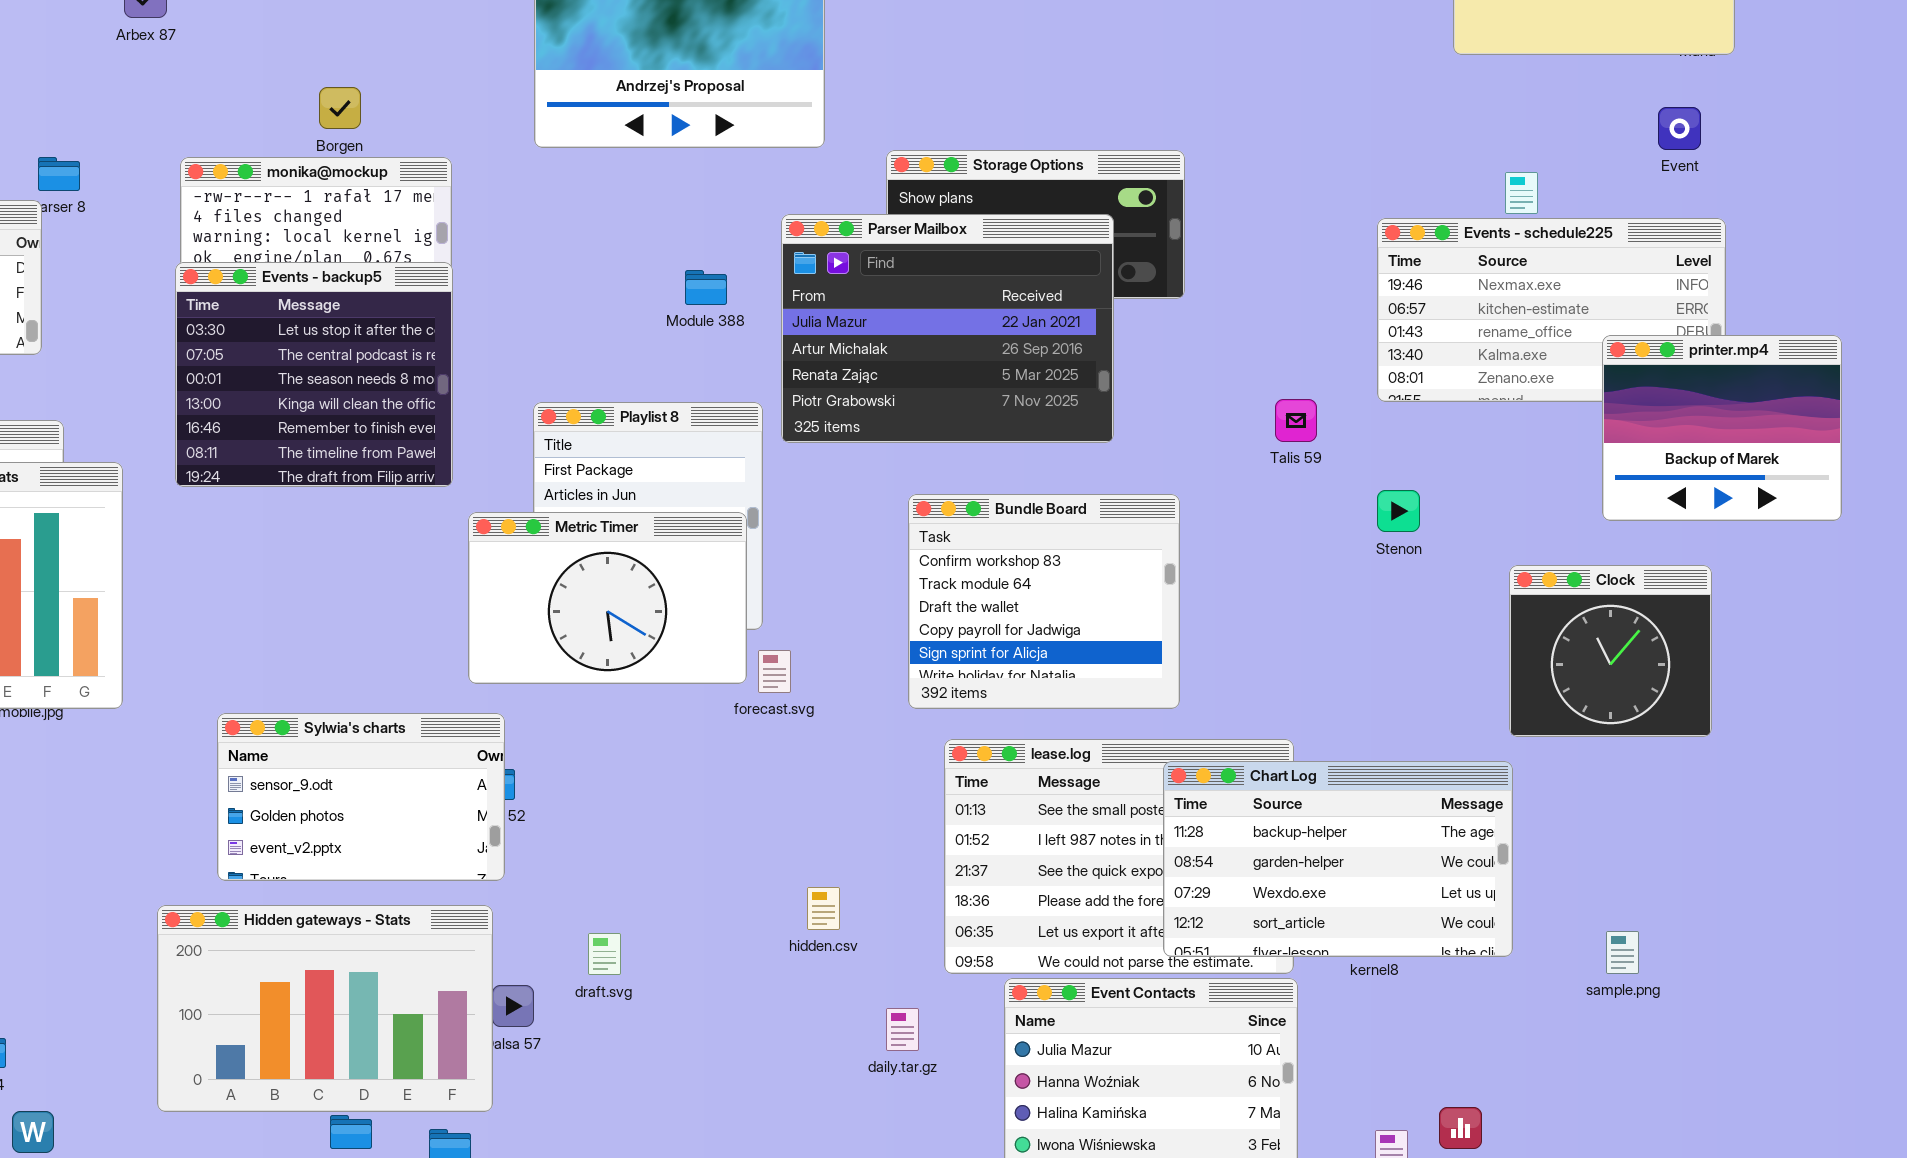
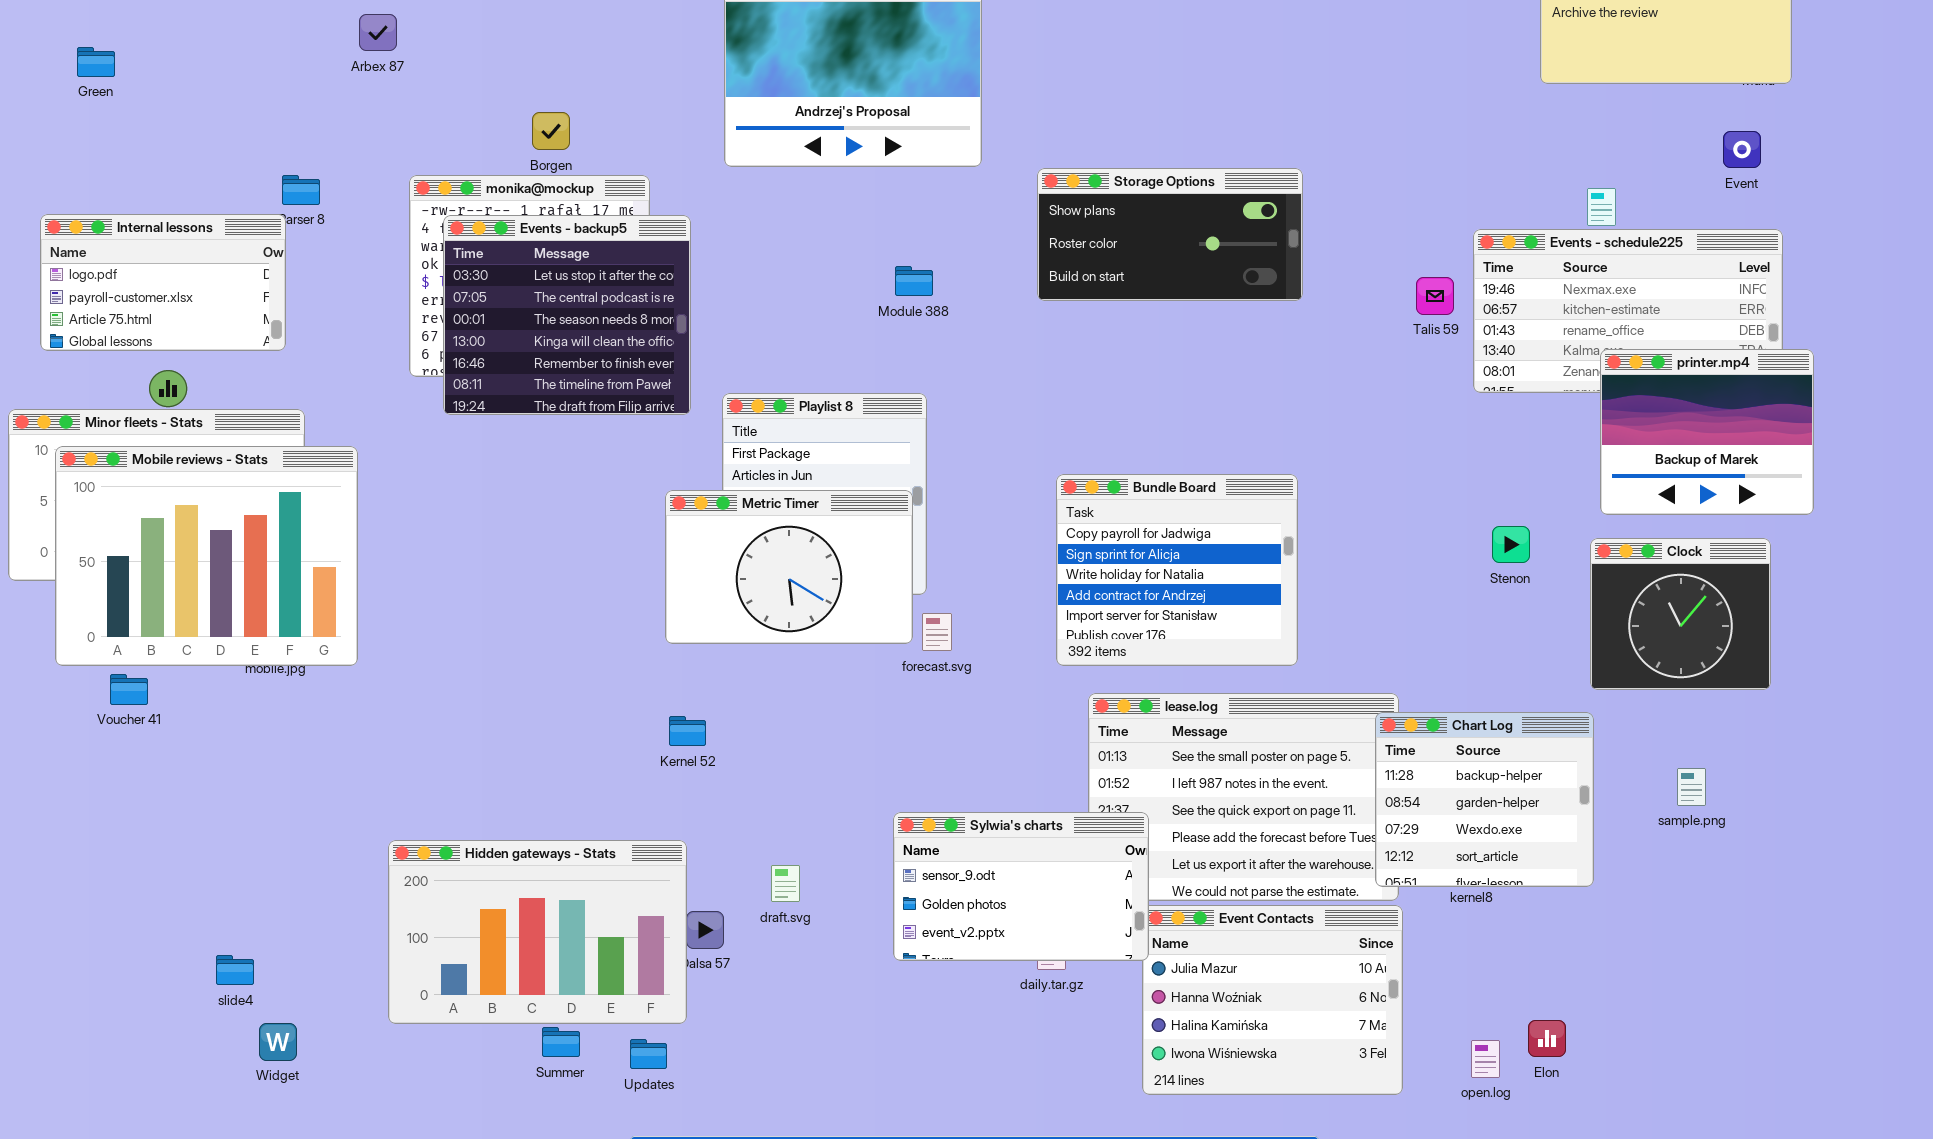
Parser Mailbox: [781,214,1114,443] -> none, closed
Events - backup5: [175,262,453,487] -> [443,215,691,415], moved
Module 388: [685,270,727,305] -> [895,266,933,296], moved
printer.mp4: [1602,335,1842,521] -> [1600,349,1814,515], moved
Talis 59: [1275,399,1317,442] -> [1416,277,1454,315], moved
Stenon: [1377,490,1420,532] -> [1492,526,1530,563], moved
Bundle Board: [908,494,1180,709] -> [1056,474,1298,666], scrolled down 3 rows
Sylwia's charts: [217,713,505,881] -> [893,812,1149,961], moved
Chart Log: [1163,761,1513,957] -> [1375,712,1594,887], resized
sample.png: [1606,931,1639,974] -> [1677,768,1706,806], moved

